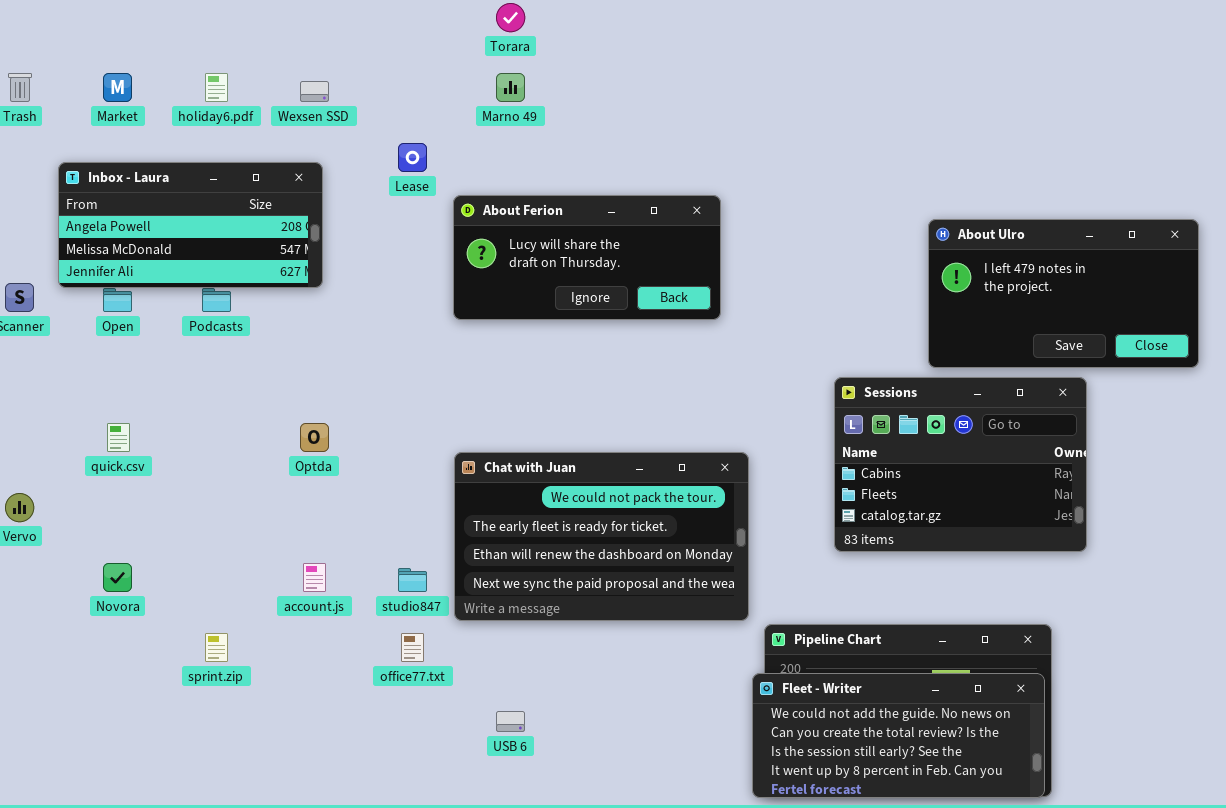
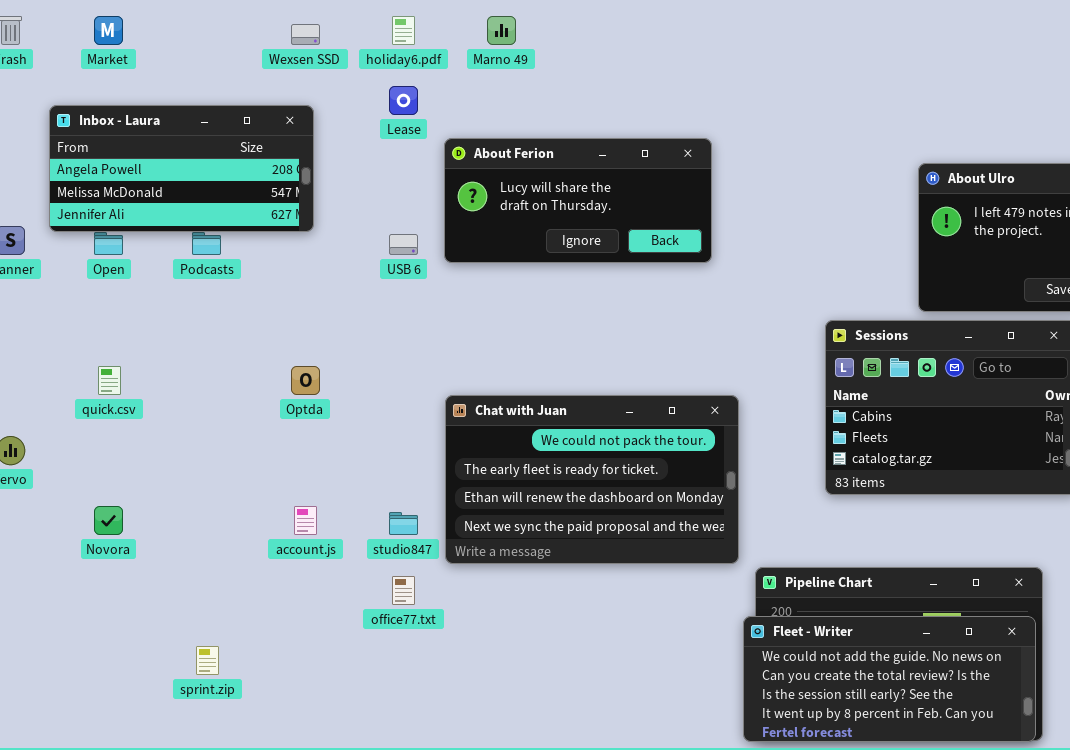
holiday6.pdf: [205,73,228,102] -> [392,16,415,45], moved
sprint.zip: [205,633,228,662] -> [196,646,219,675], moved
USB 6: [496,711,525,732] -> [389,234,418,255], moved

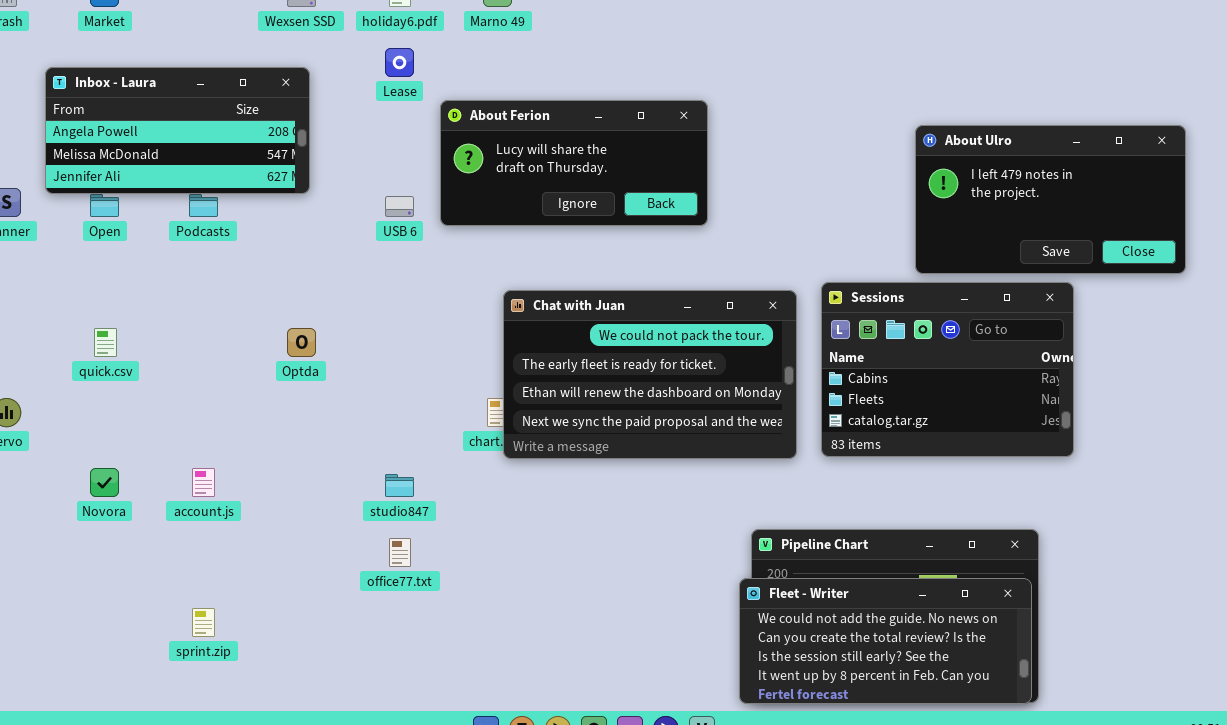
Chat with Juan: [445,395,739,564] -> [503,290,797,459], moved
account.js: [294,506,317,535] -> [192,468,215,497], moved

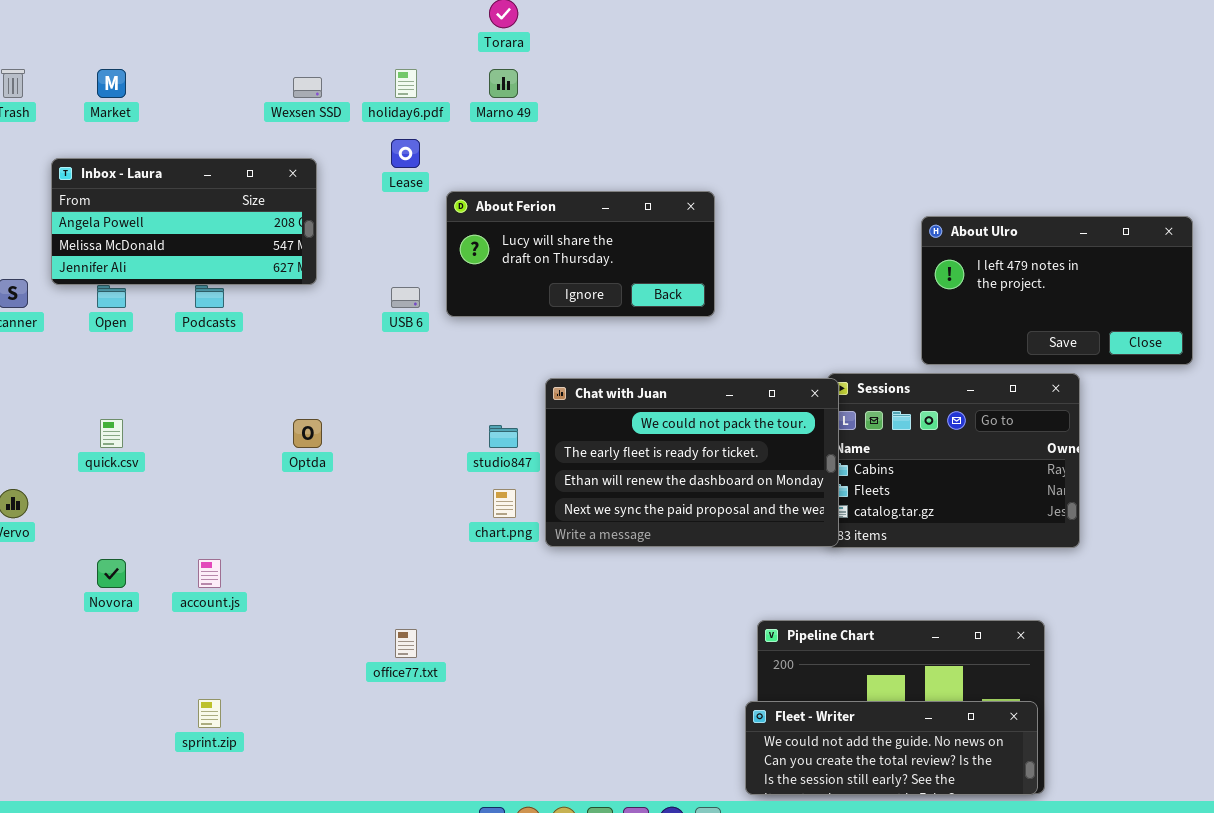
Chat with Juan: [503,290,797,459] -> [545,378,839,547], moved
studio847: [385,474,414,497] -> [489,425,518,448], moved
Fleet - Writer: [739,578,1032,704] -> [745,701,1038,795], resized

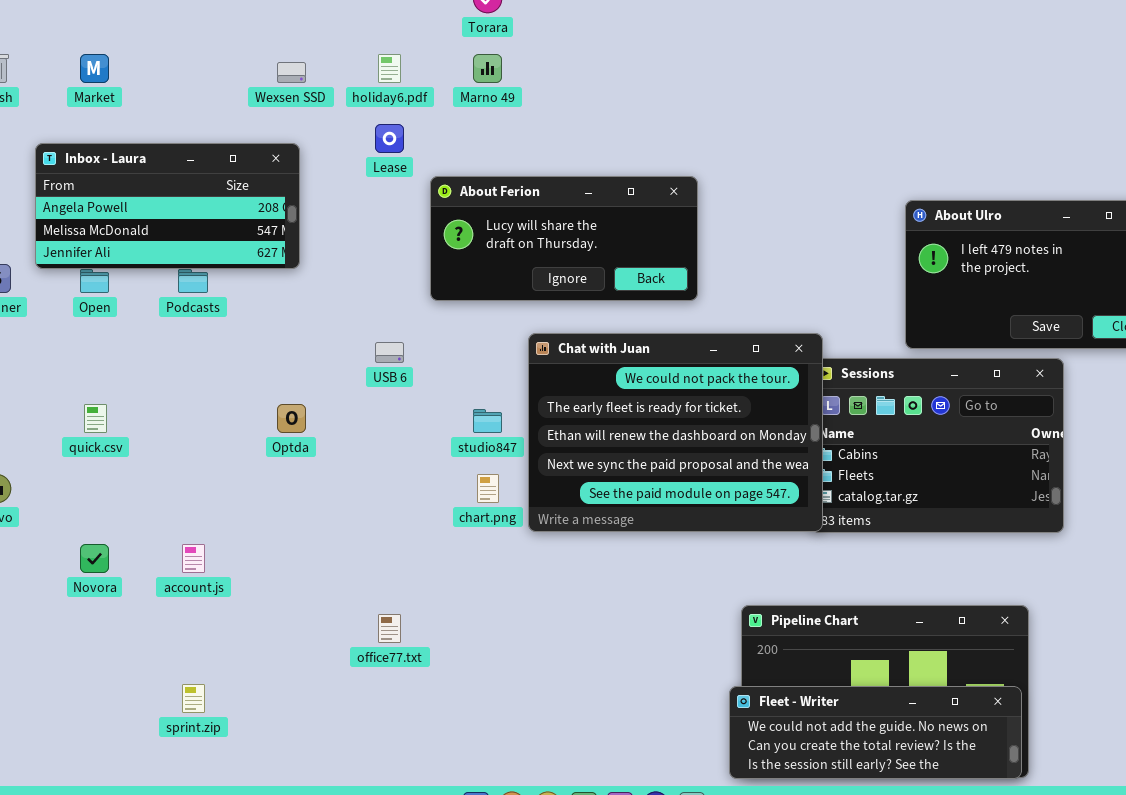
USB 6: [391,287,420,308] -> [375,342,404,363], moved
Chat with Juan: [545,378,839,547] -> [528,333,823,532], resized

